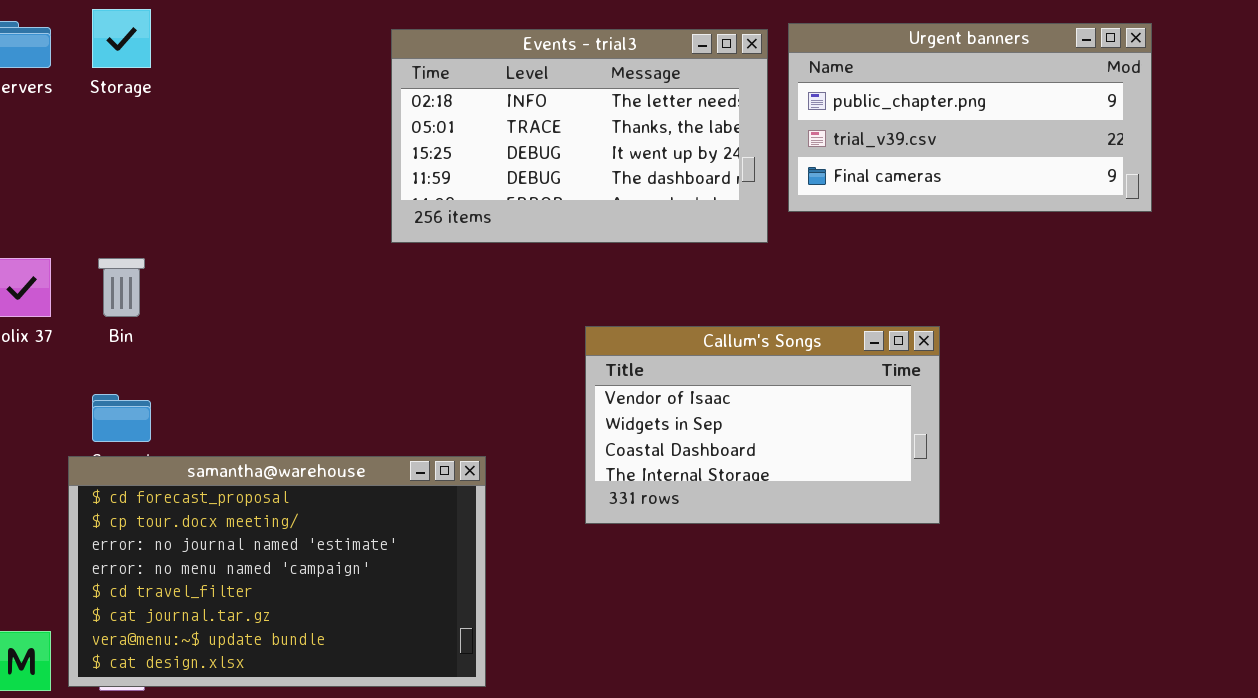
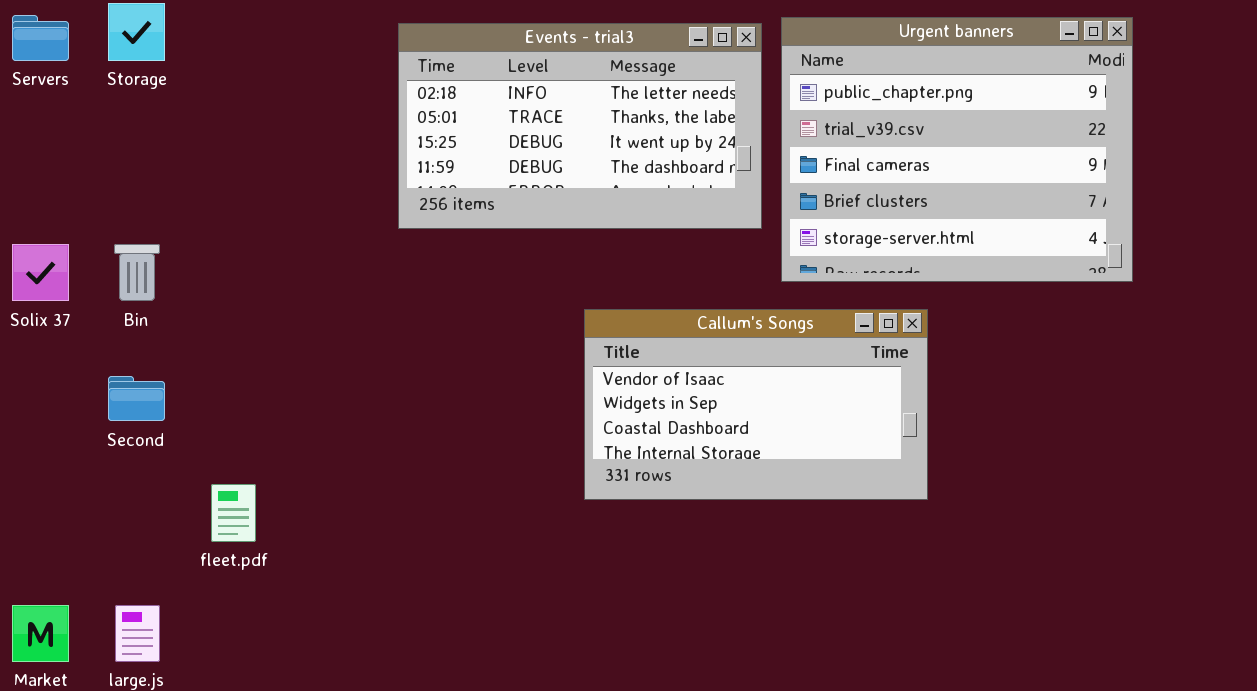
Urgent banners: [788,23,1152,212] -> [781,17,1133,282], resized
samantha@warehouse: [68,456,486,687] -> none, closed

